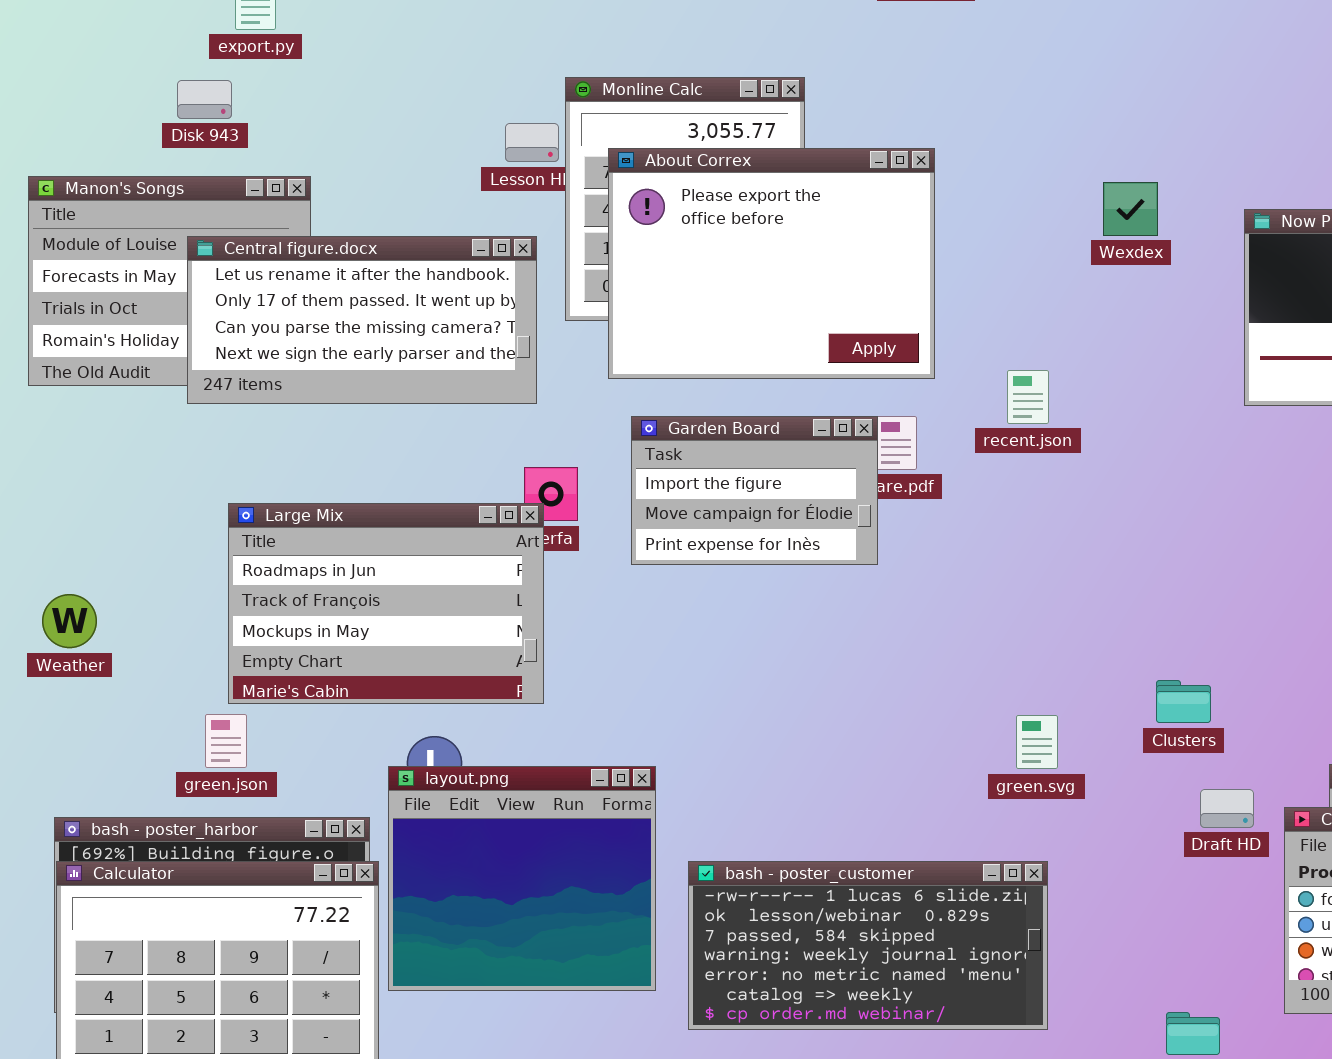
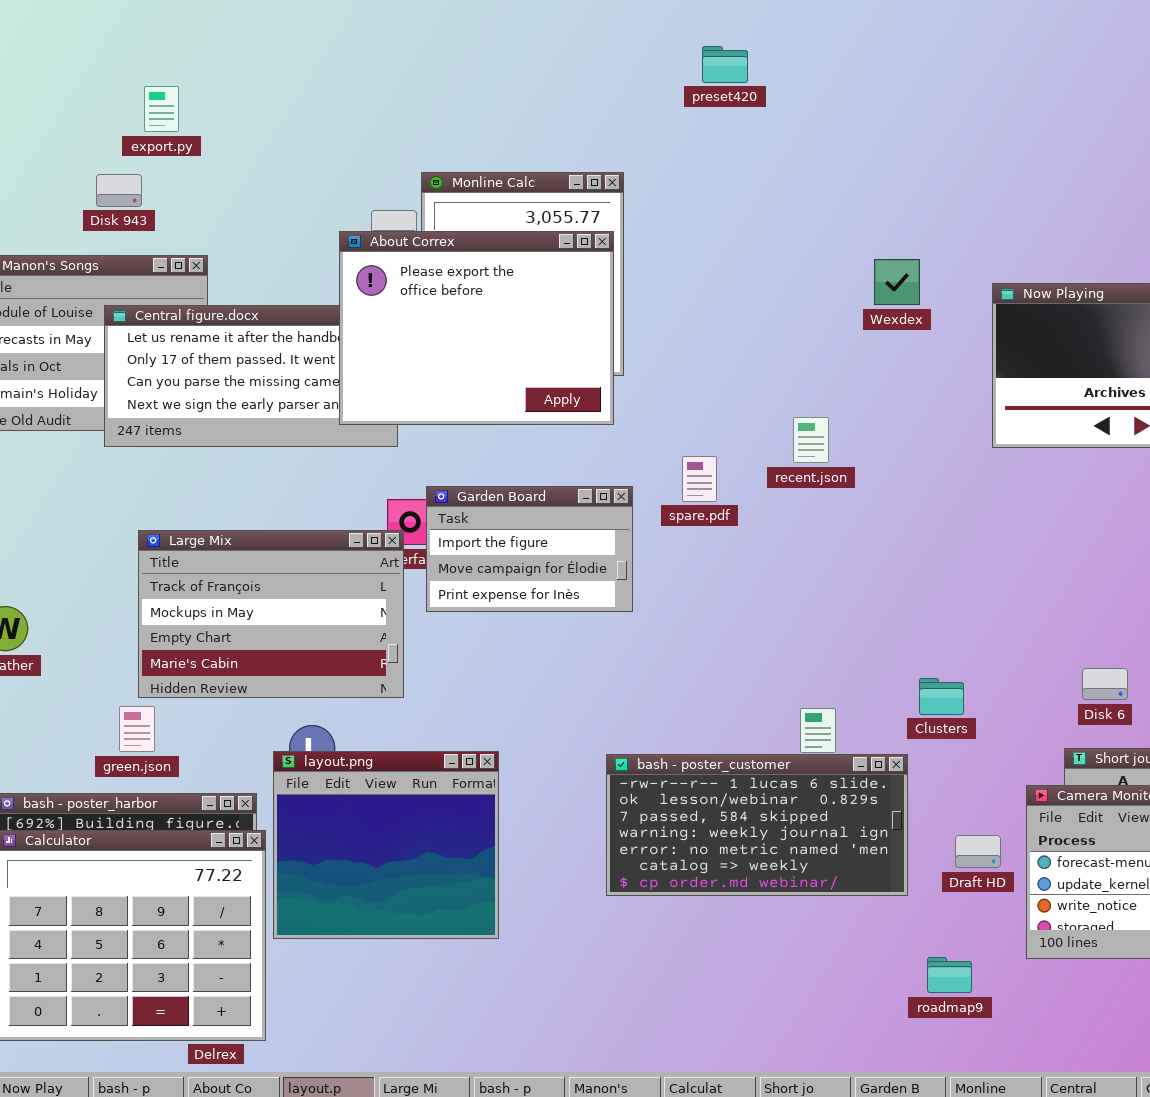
About Correx: [608,148,935,379] -> [339,231,614,425], moved
Garden Board: [631,416,878,565] -> [426,486,633,612], moved
Large Mix: [228,503,544,704] -> [138,530,404,698], scrolled down 1 row
Draft HD: [1200,789,1254,828] -> [955,835,1001,868], moved
bash - poster_customer: [688,861,1048,1030] -> [606,754,908,896], moved

